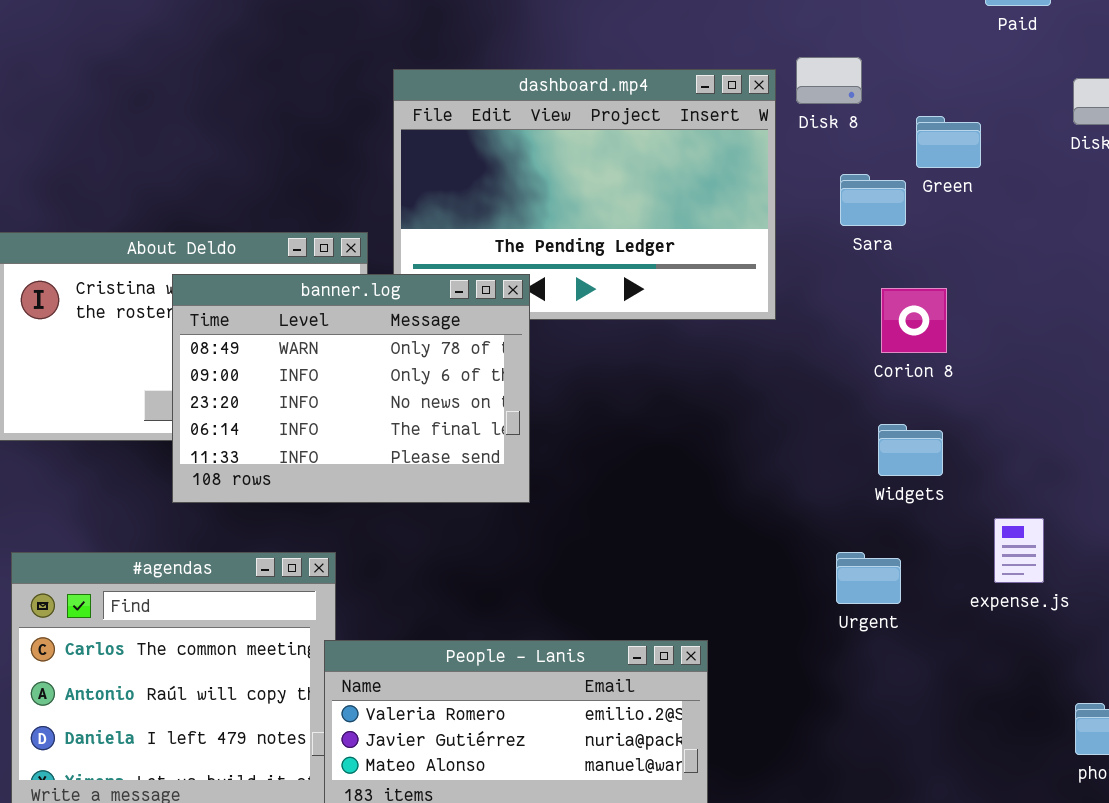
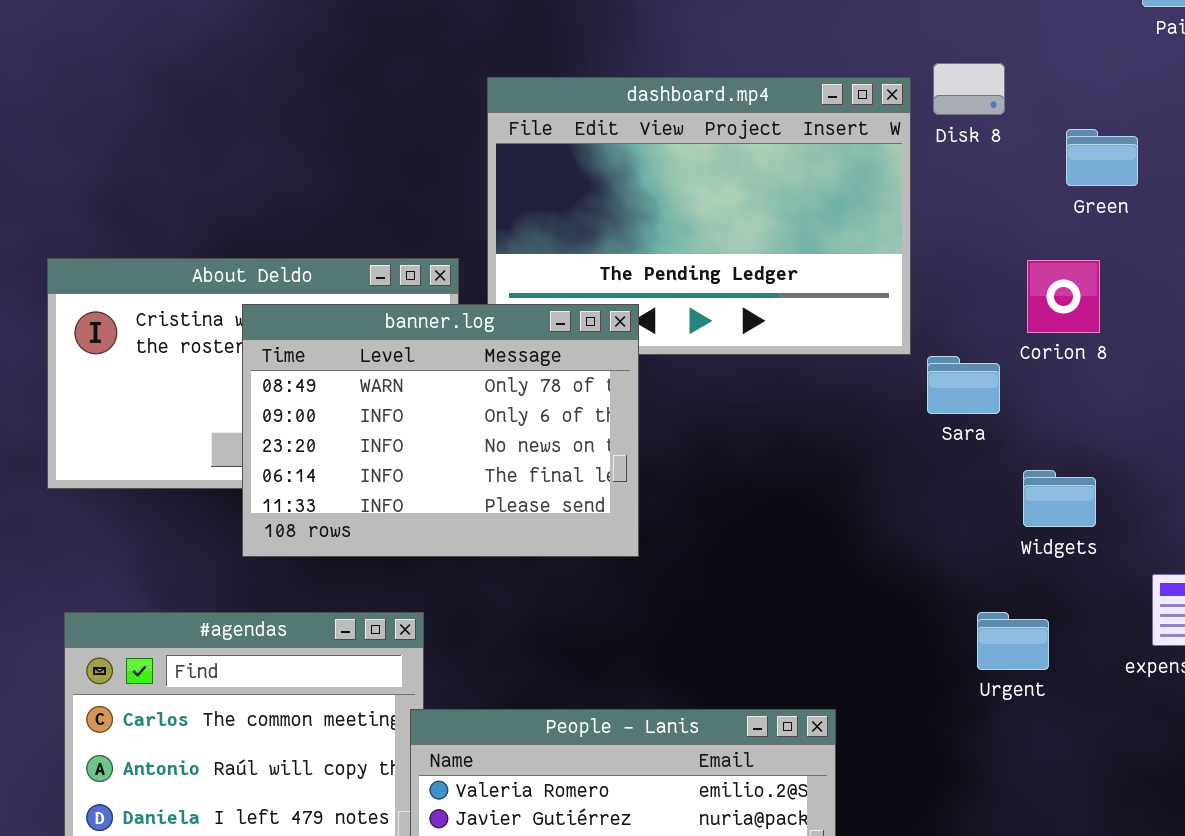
Sara: [840,174,906,226] -> [927,356,1000,414], moved
Corion 8: [881,288,947,353] -> [1027,260,1100,333], moved

